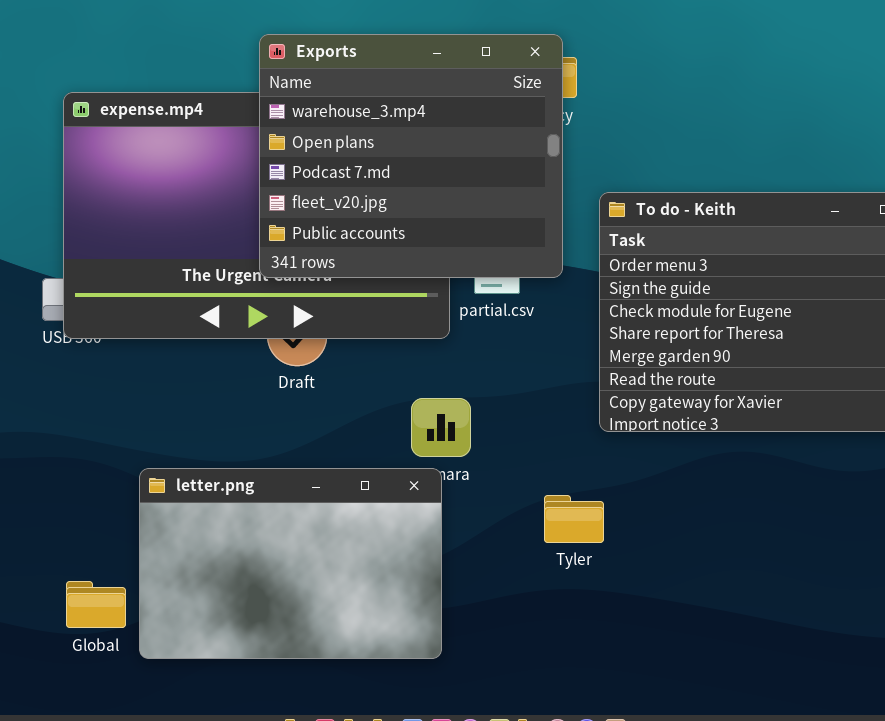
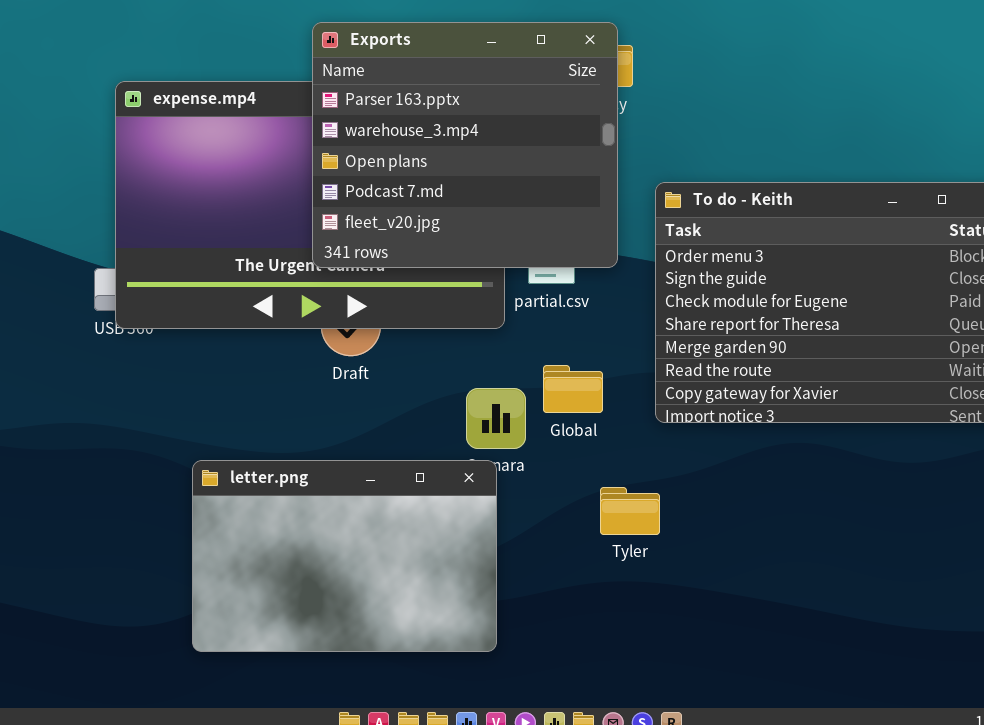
Exports: [259,34,563,278] -> [312,22,618,268], scrolled up 1 row
Global: [66,581,126,628] -> [543,365,603,413], moved

